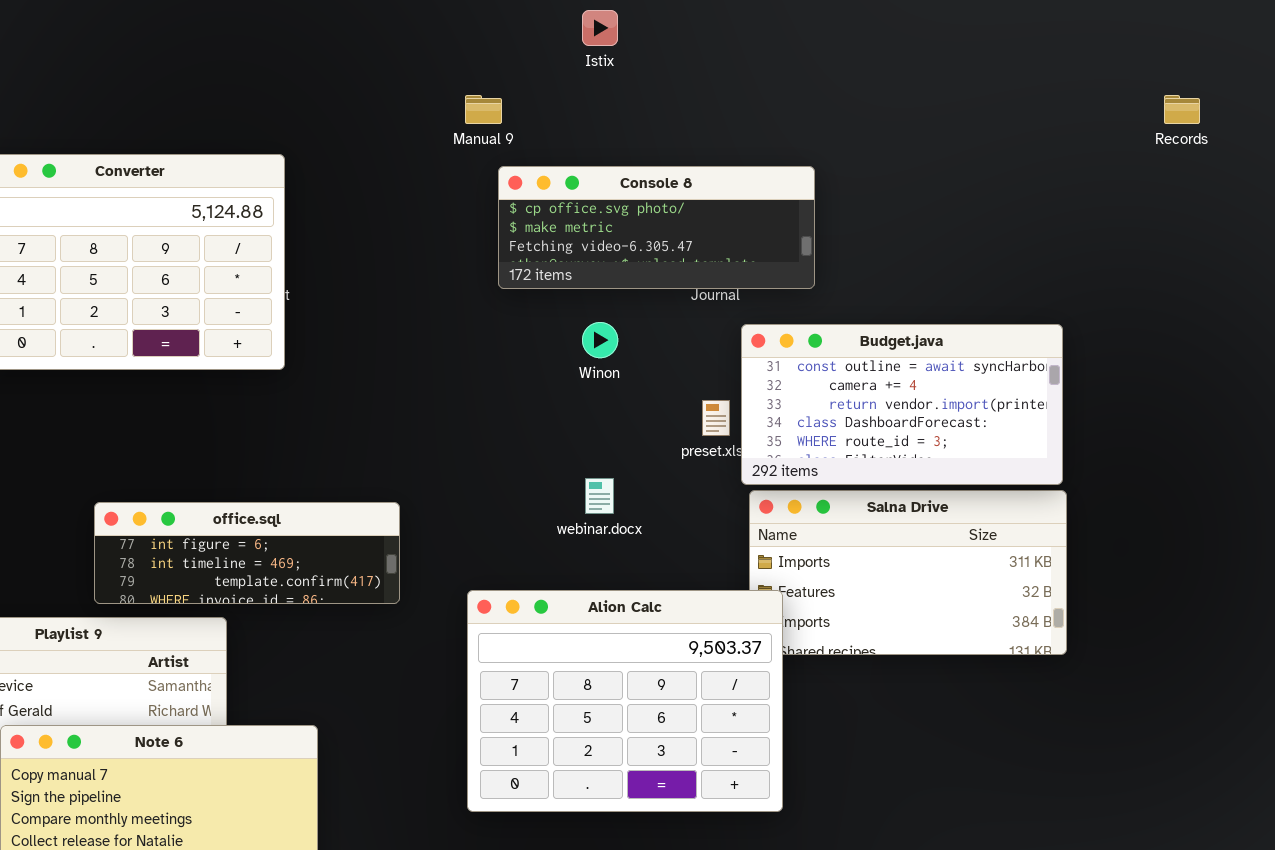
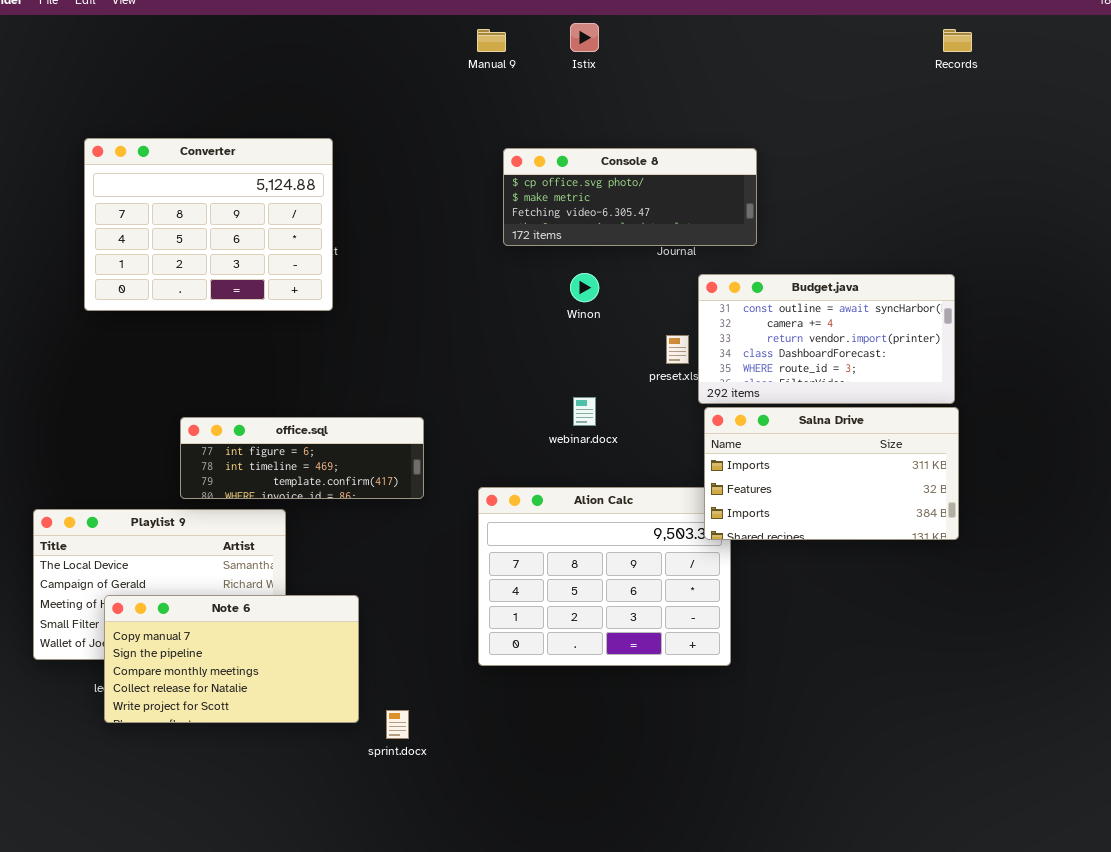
Manual 9: [465,95,502,124] -> [477,29,506,52], moved
Records: [1164,95,1200,124] -> [943,29,972,52], moved
Salna Drive: [749,490,1067,655] -> [704,407,959,540], raised

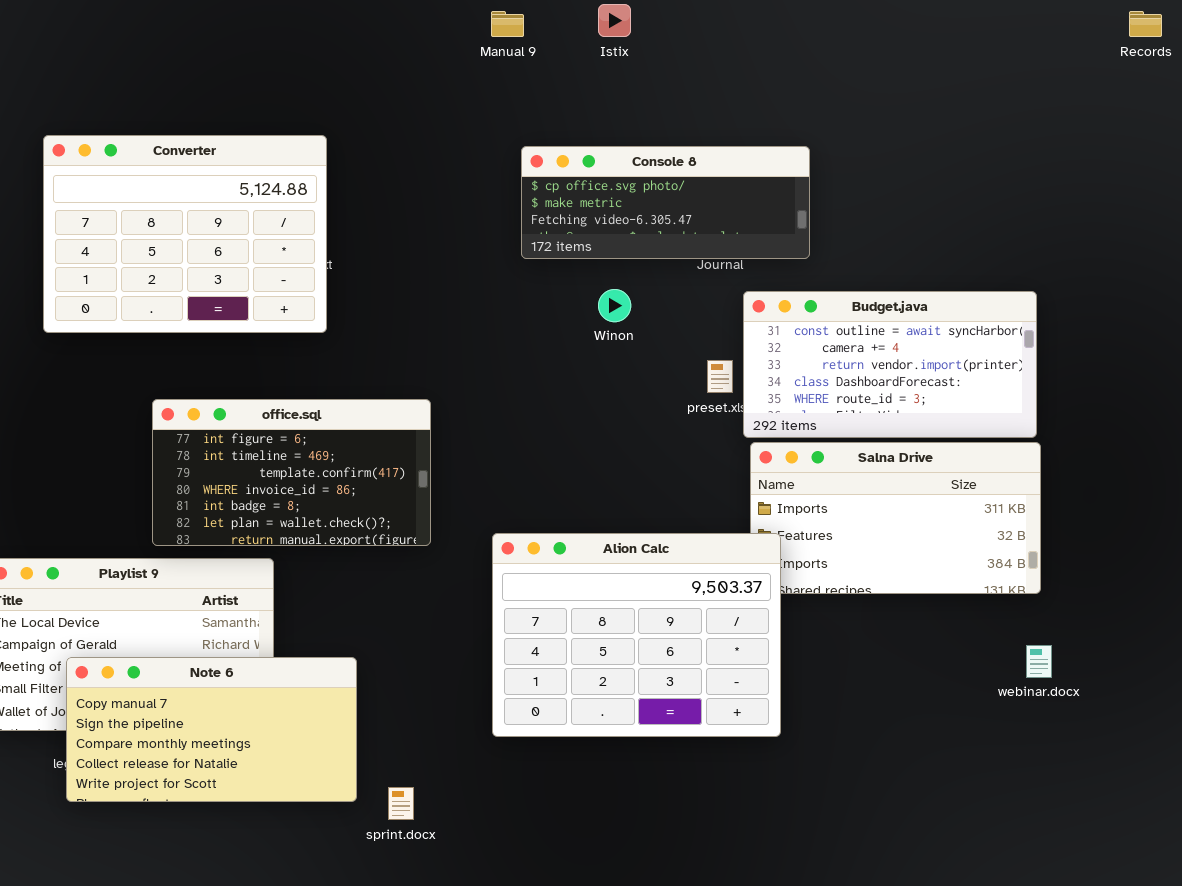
Records: [943,29,972,52] -> [1129,11,1162,37], moved
webinar.docx: [573,397,596,426] -> [1026,645,1052,678], moved
office.sql: [180,417,424,499] -> [152,399,431,546], resized
Alion Calc: [478,487,731,666] -> [492,533,781,737], raised

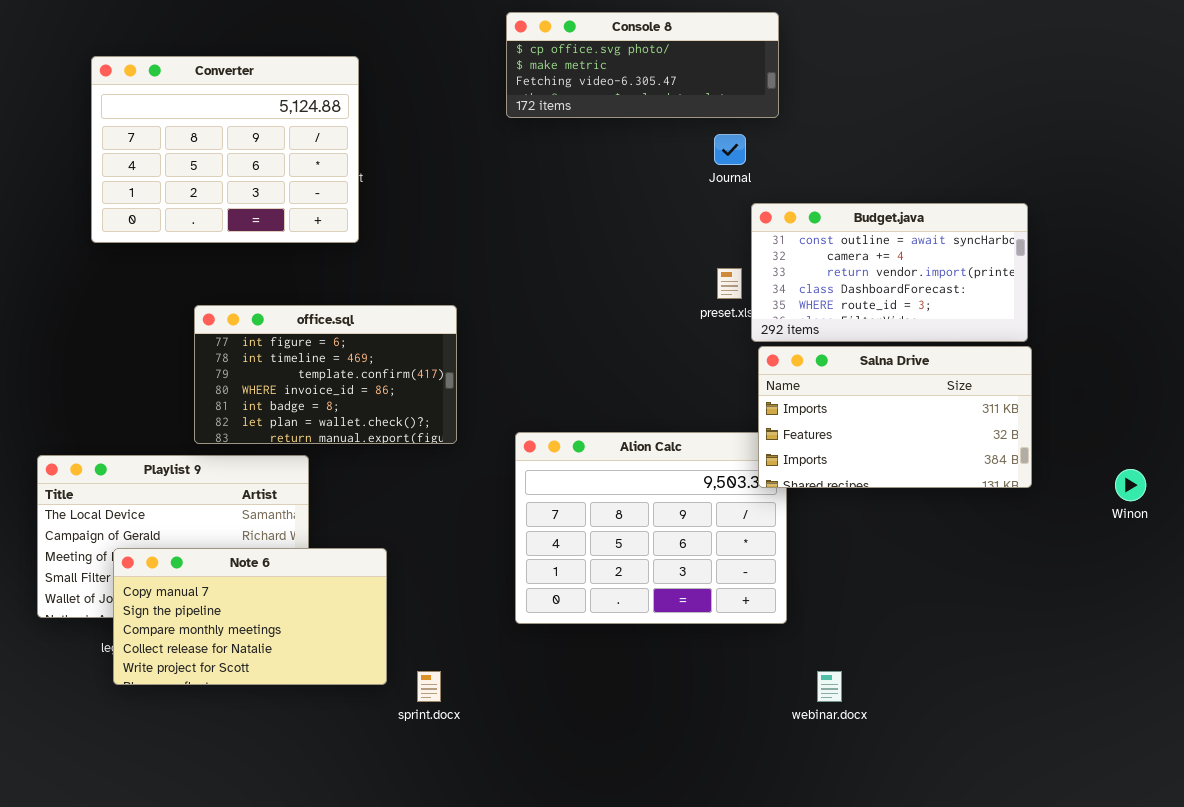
Console 8: [521,146,810,259] -> [506,12,779,118], moved
Winon: [598,289,631,322] -> [1115,469,1146,501], moved
Salna Drive: [750,442,1041,594] -> [758,346,1032,488], raised
webinar.docx: [1026,645,1052,678] -> [817,671,842,702], moved

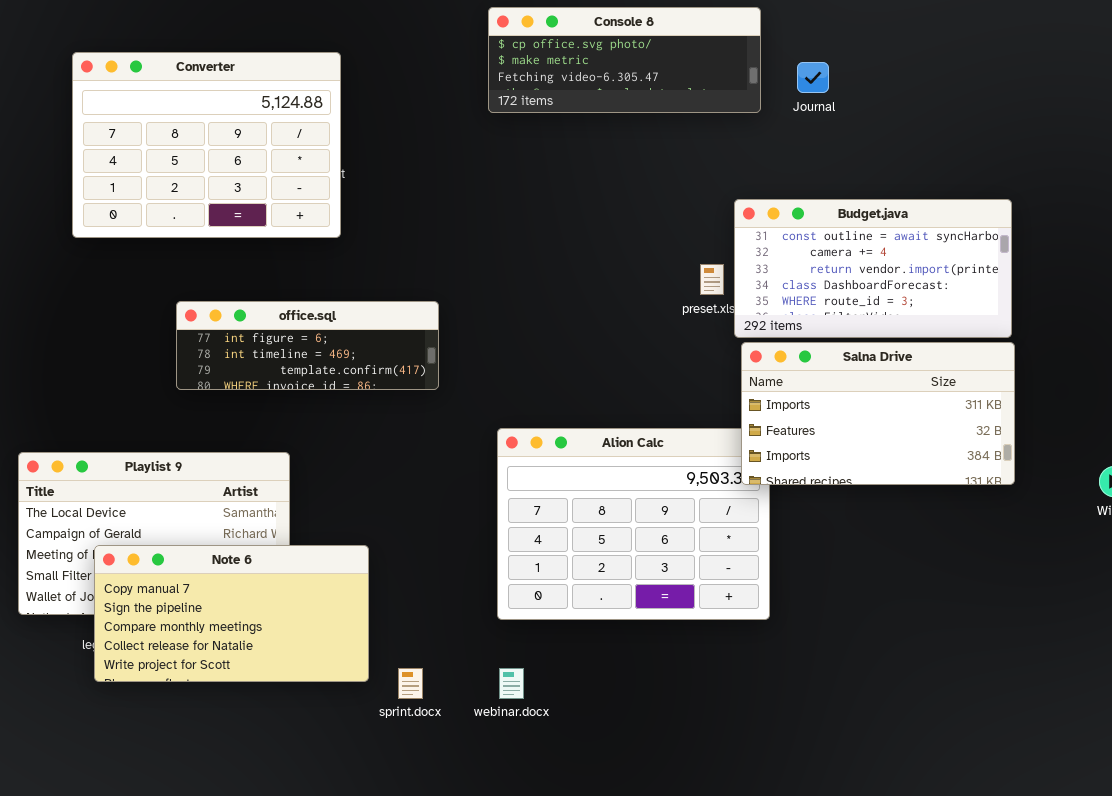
Journal: [714,134,746,165] -> [797,62,829,93], moved
office.sql: [194,305,457,444] -> [176,301,439,390], resized
webinar.docx: [817,671,842,702] -> [499,668,524,699], moved

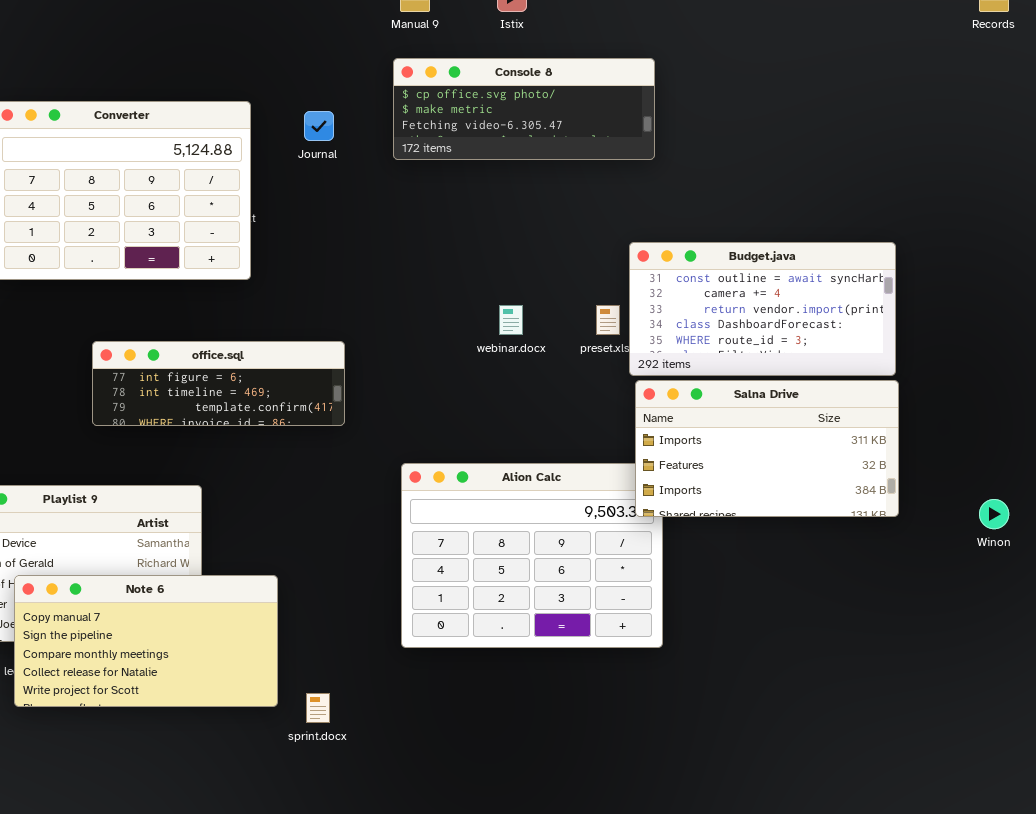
Journal: [797,62,829,93] -> [304,111,334,141], moved
webinar.docx: [499,668,524,699] -> [499,305,523,335], moved

